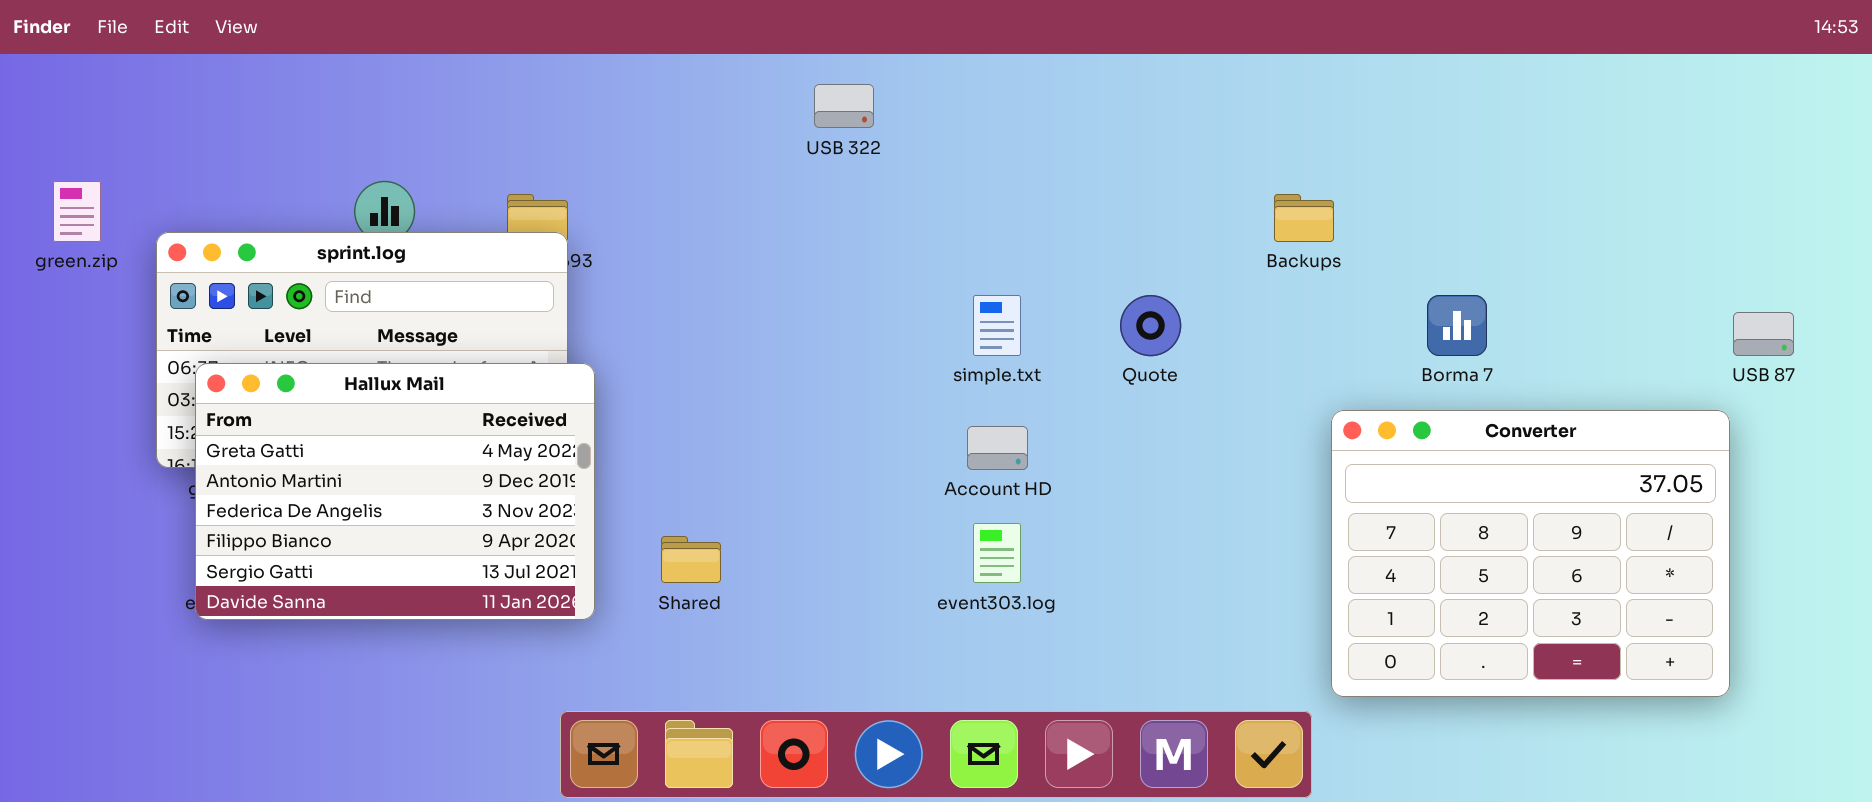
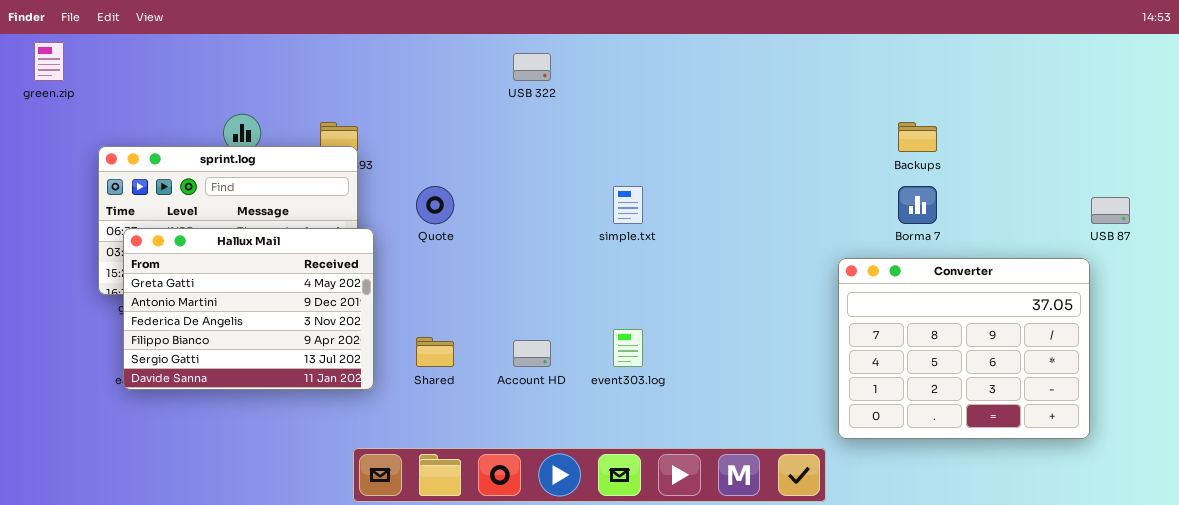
green.zip: [53,181,101,242] -> [34,42,64,81], moved
Backups: [1274,194,1334,242] -> [898,122,937,152], moved
Quote: [1120,295,1181,356] -> [416,186,454,224], moved
Account HD: [967,426,1028,470] -> [513,340,551,367], moved

